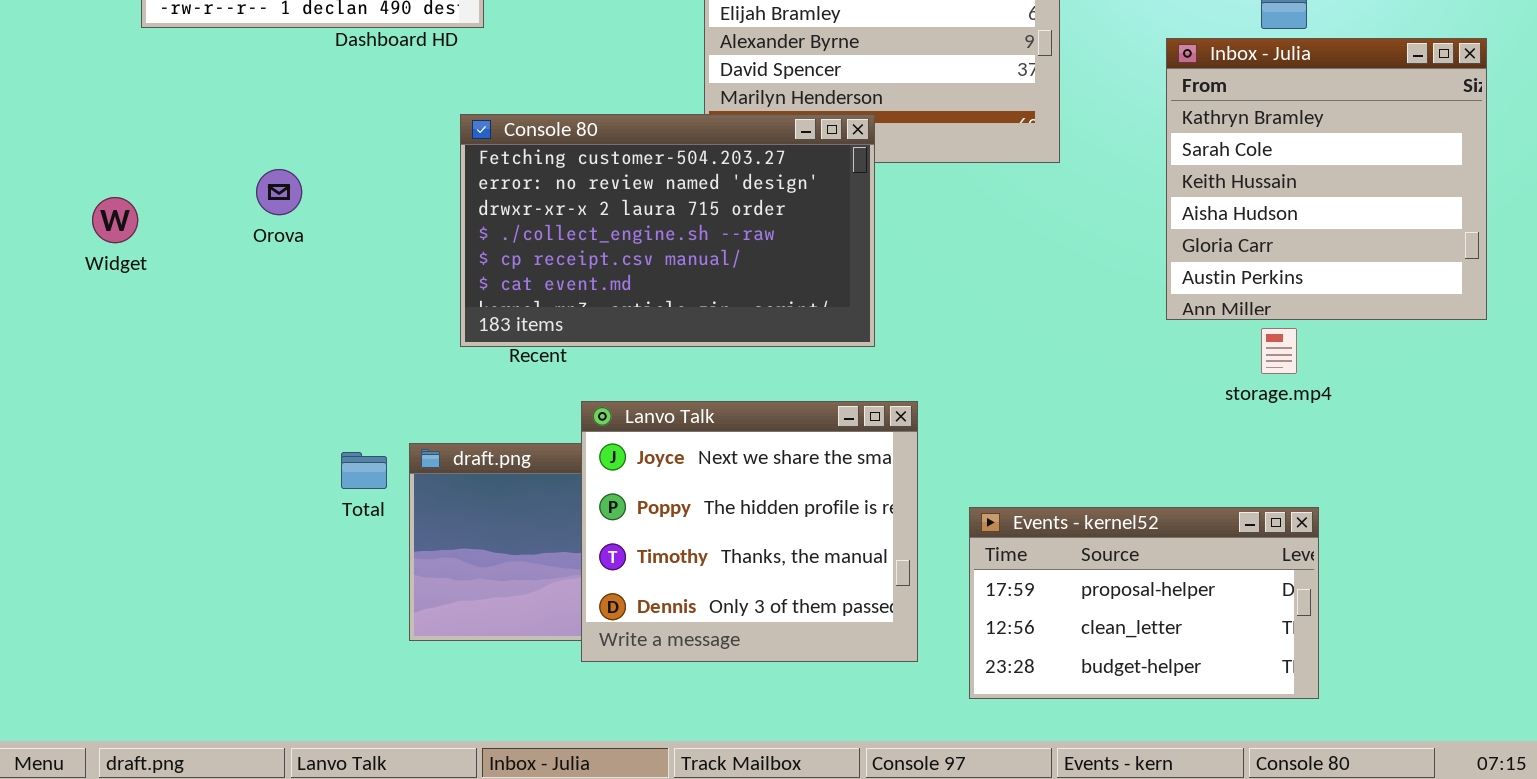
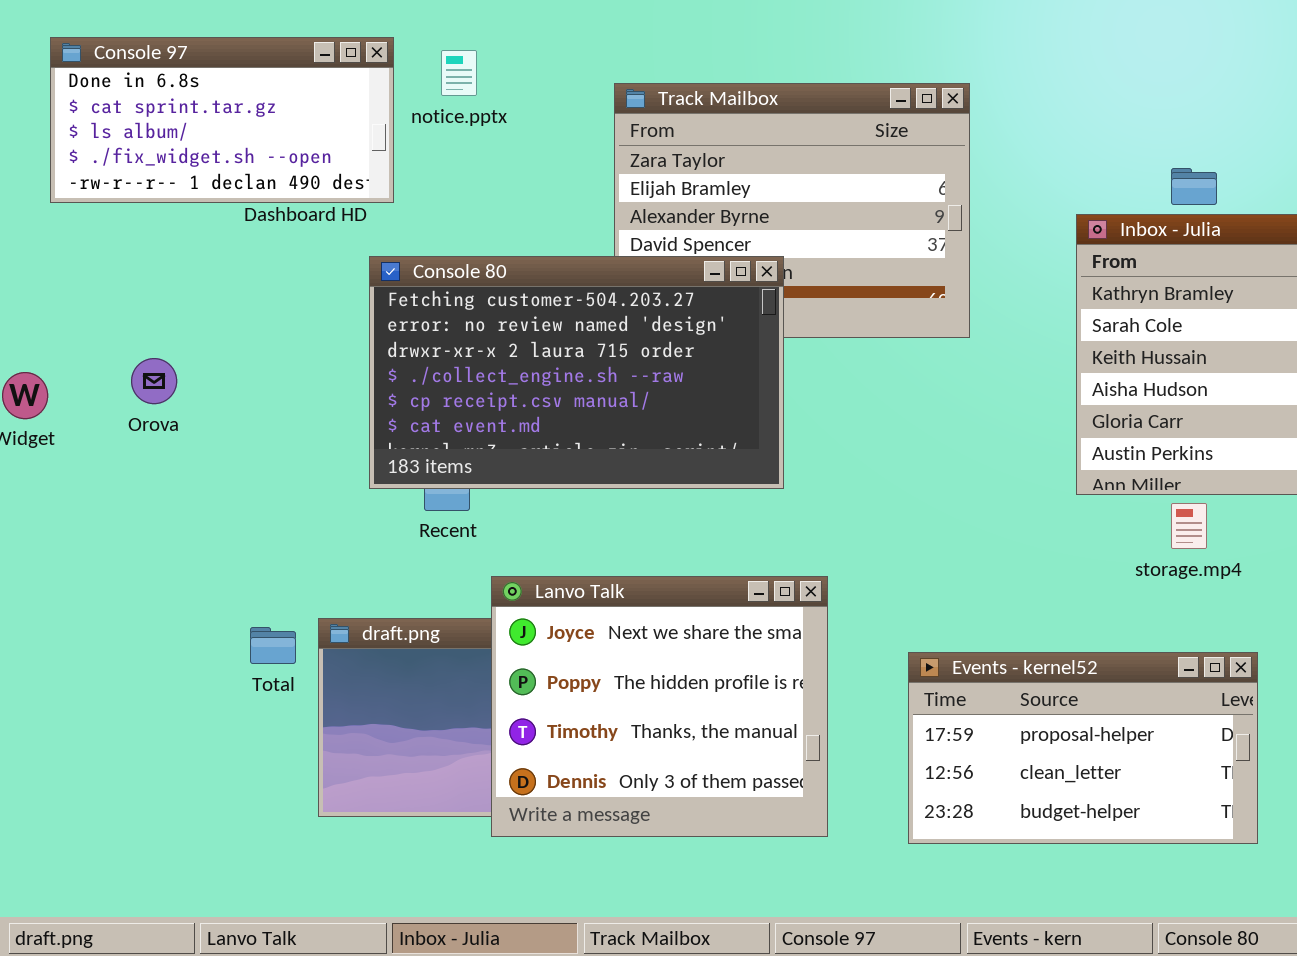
Console 80: [460,114,875,347] -> [369,256,784,489], moved
Orova: [256,169,302,215] -> [131,358,177,404], moved
Events - kernel52: [969,507,1319,699] -> [908,652,1258,844], moved

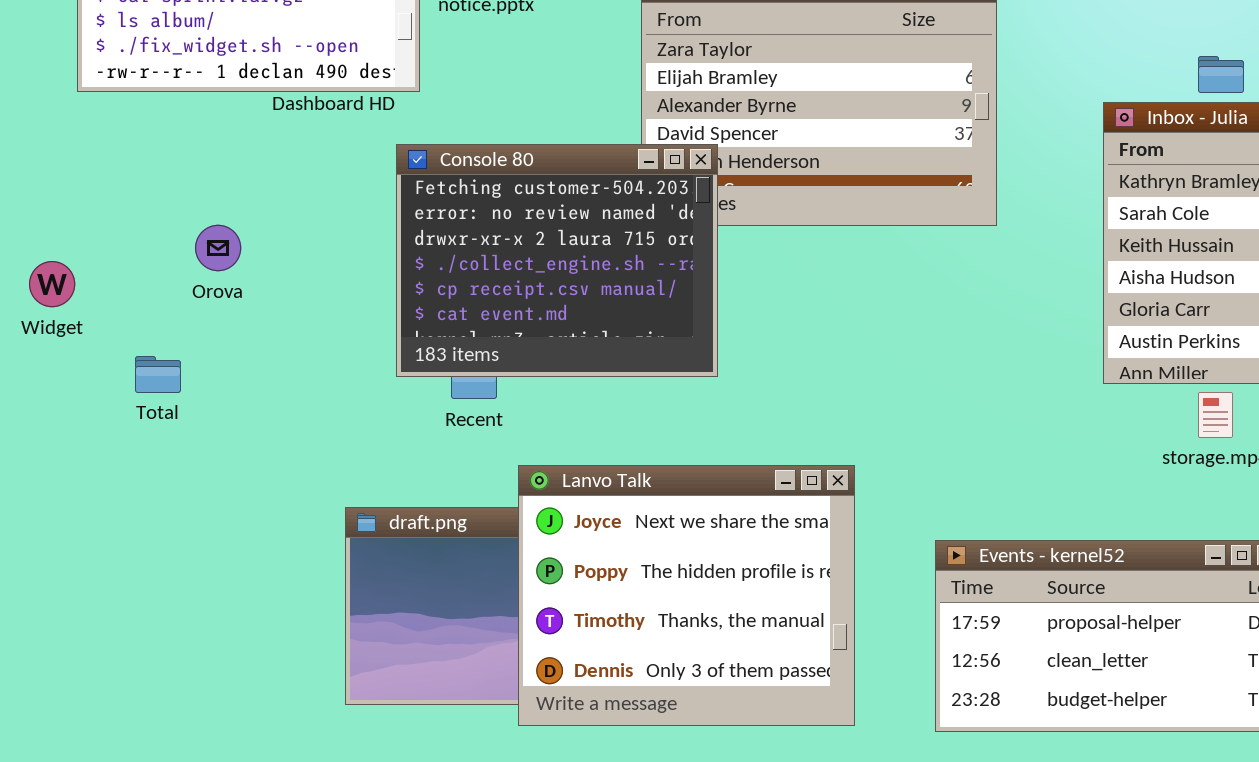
Console 80: [369,256,784,489] -> [396,144,718,377], resized
Orova: [131,358,177,404] -> [195,225,241,271], moved
Total: [250,627,296,664] -> [135,356,181,393], moved

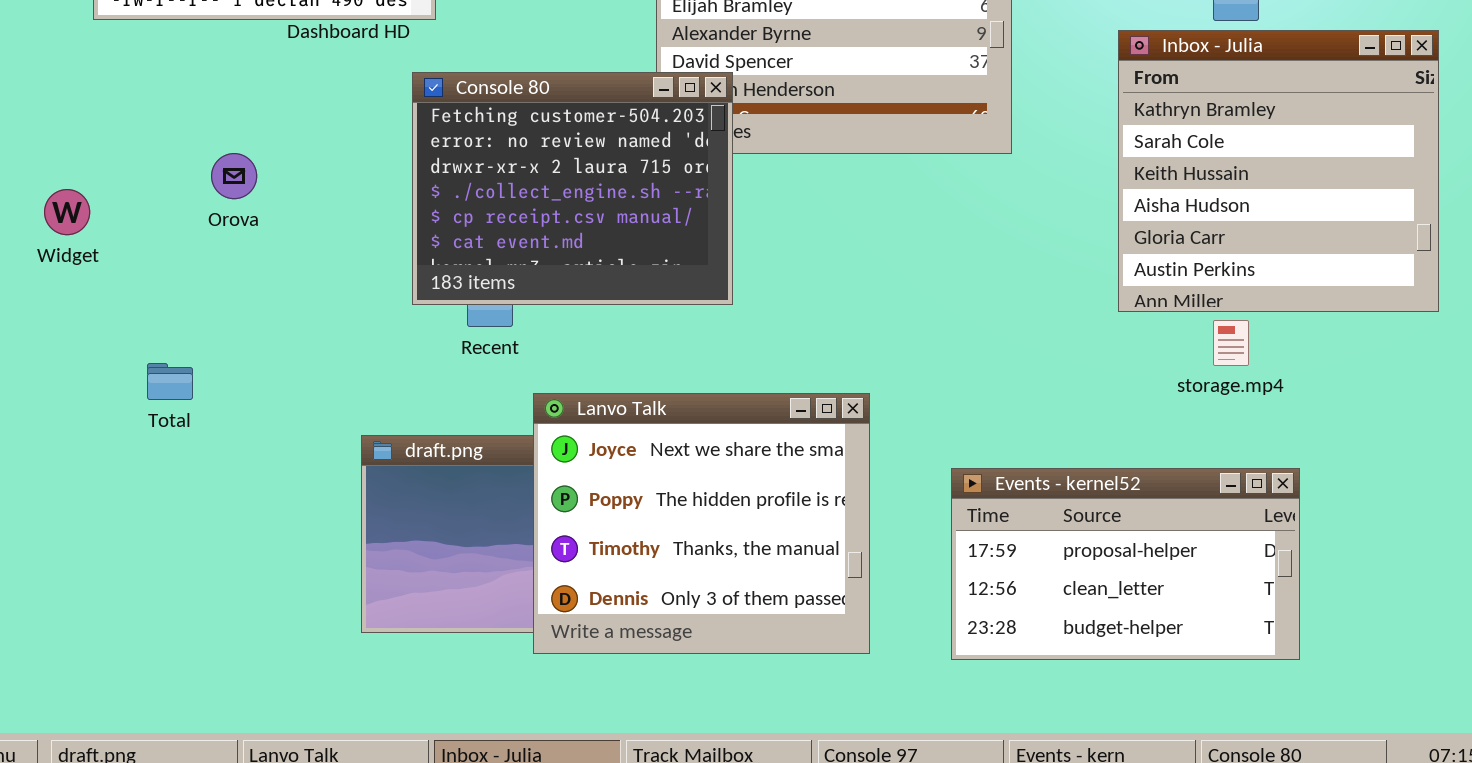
Total: [135,356,181,393] -> [147,363,193,400], moved

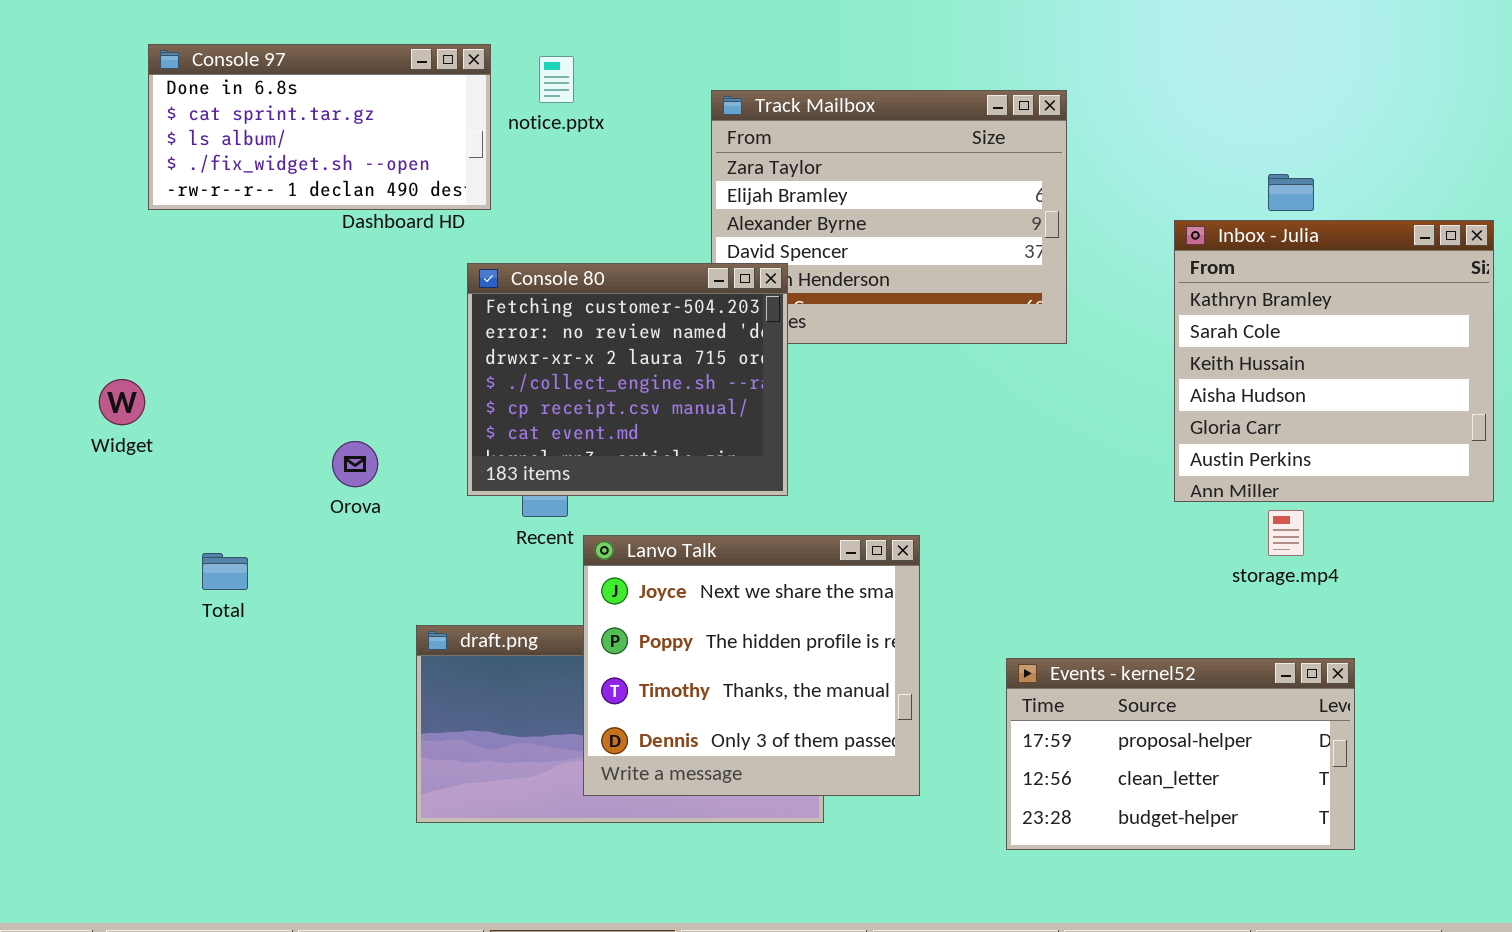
Orova: [211,153,257,199] -> [332,441,378,487], moved
Lanvo Talk: [533,393,870,654] -> [583,535,920,796], moved

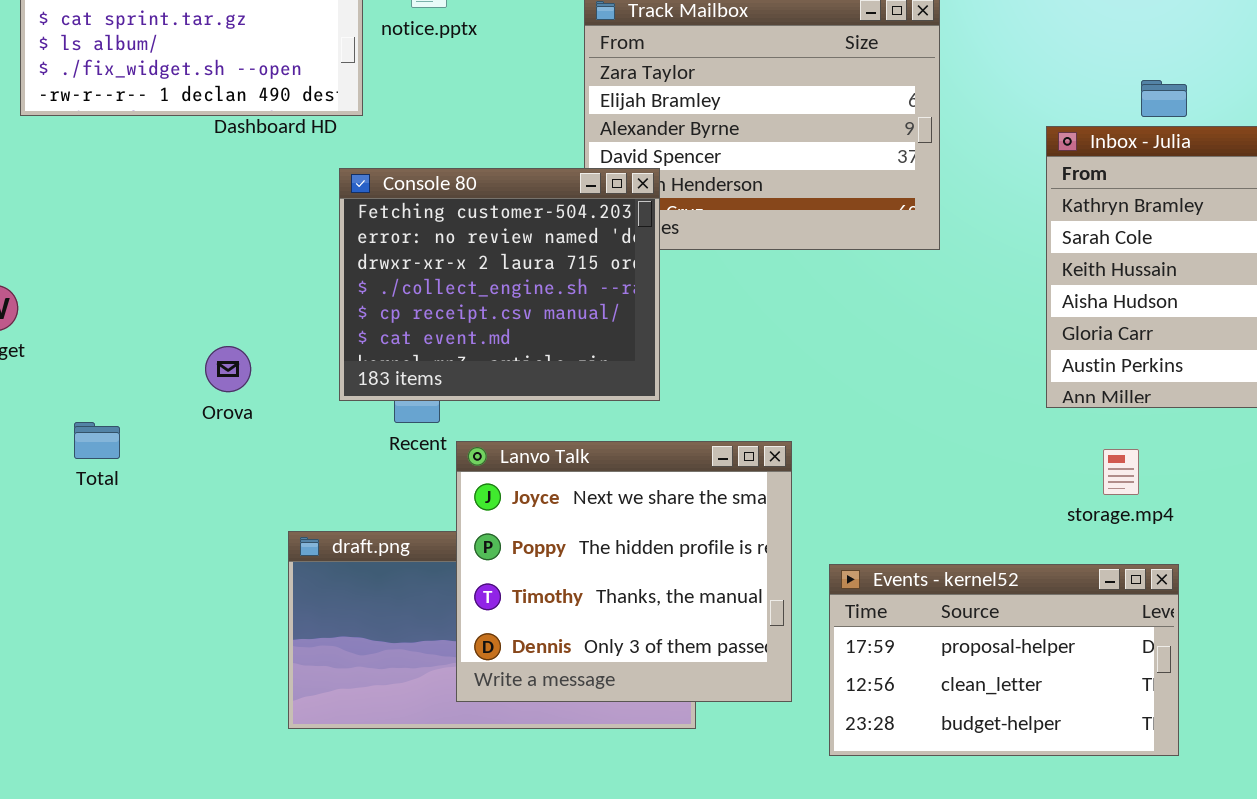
storage.mp4: [1268,510,1304,556] -> [1103,449,1139,495], moved
Total: [202,553,248,590] -> [74,422,120,459], moved
Events - kernel52: [1006,658,1355,850] -> [829,564,1179,756], moved

